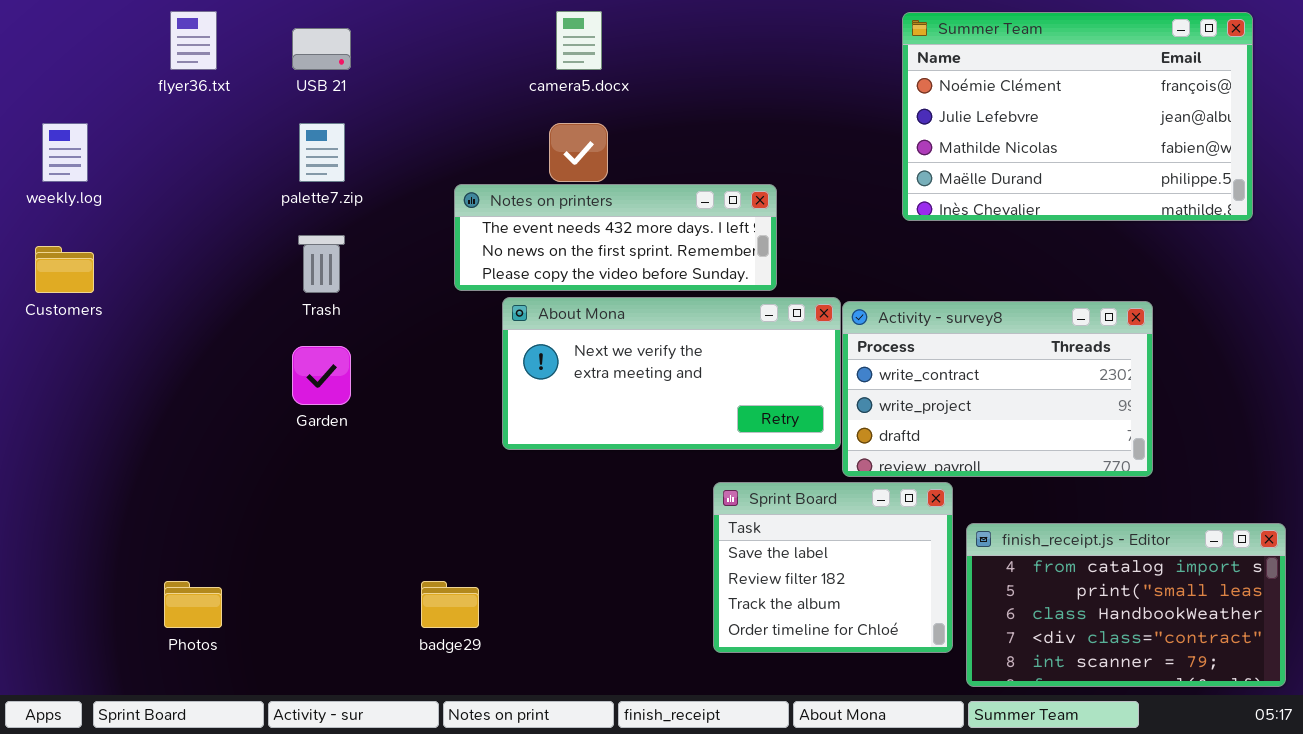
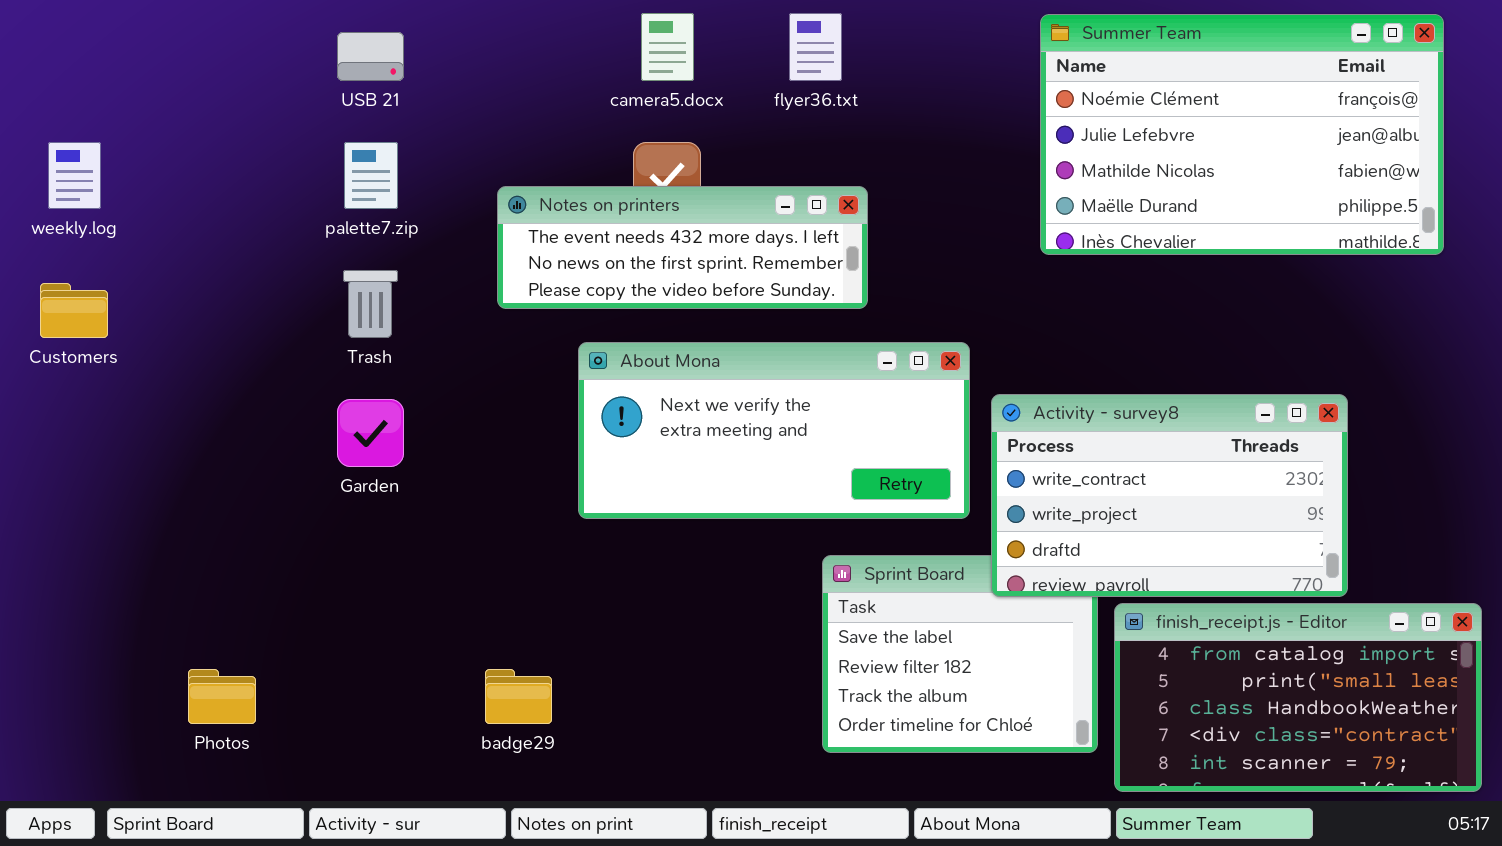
flyer36.txt: [170,11,217,70] -> [789,13,842,81], moved
Notes on printers: [454,184,777,291] -> [497,186,868,309], moved
Activity - survey8: [842,301,1153,477] -> [991,394,1348,597], moved

